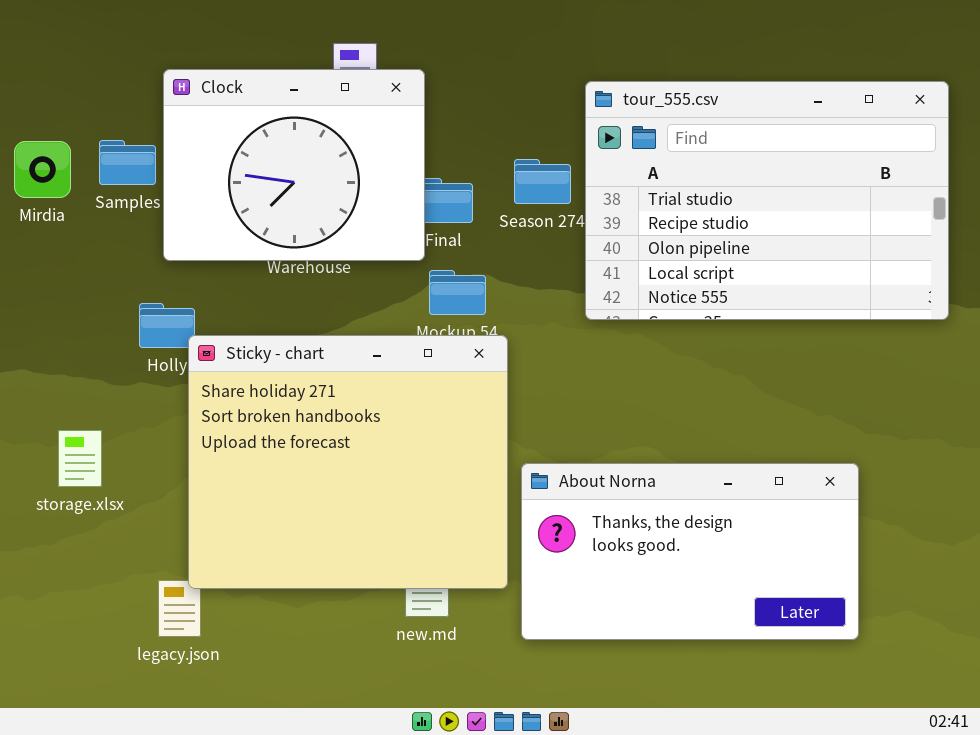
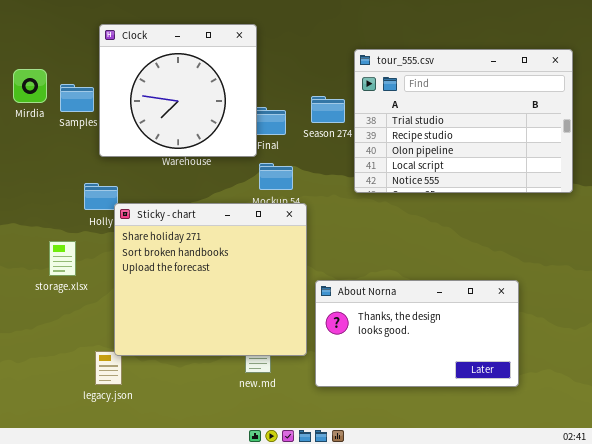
Clock: [163,69,425,261] -> [99,24,257,157], resized
Mirdia: [14,141,71,198] -> [13,69,47,103], moved
storage.xlsx: [58,430,102,487] -> [49,241,76,276], moved

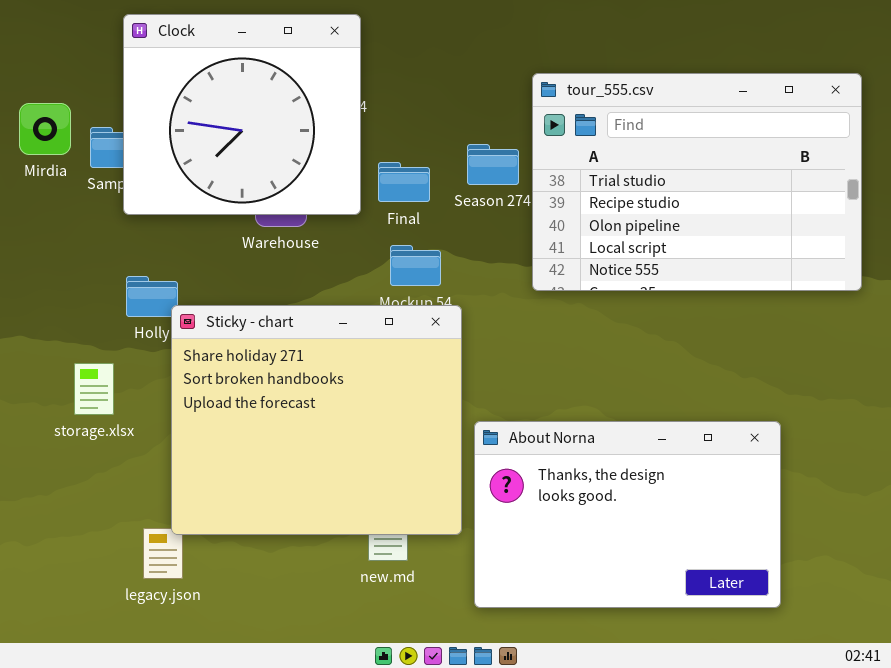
Clock: [99,24,257,157] -> [123,14,361,215], moved
About Norna: [315,280,519,387] -> [474,421,781,608], resized

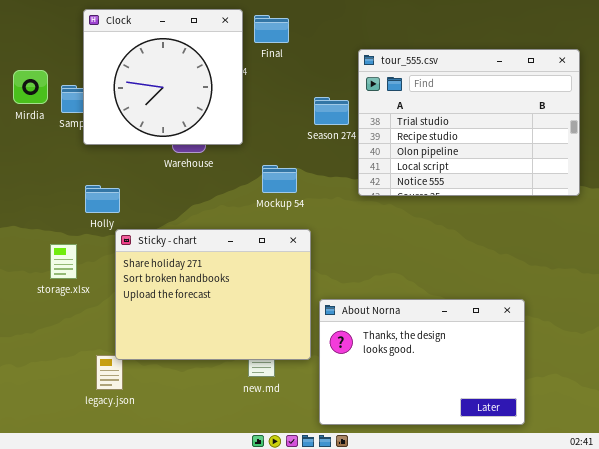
Final: [378,162,430,202] -> [254,15,289,43], moved
Sticky - chart: [171,305,462,535] -> [115,229,311,360], resized
About Norna: [474,421,781,608] -> [319,299,525,425], moved

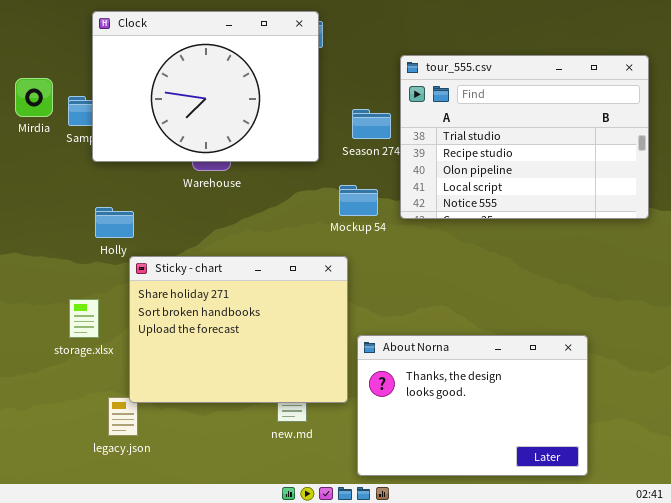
Clock: [83,9,243,145] -> [92,11,319,162], resized
Mockup 54: [262,165,297,193] -> [339,185,378,216], moved
storage.xlsx: [50,244,77,279] -> [69,299,99,338], moved

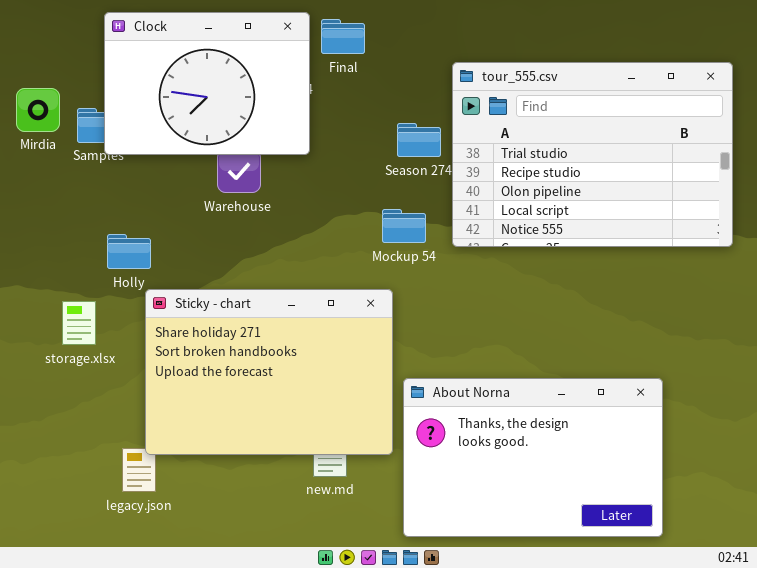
Clock: [92,11,319,162] -> [104,12,310,155], resized
storage.xlsx: [69,299,99,338] -> [62,301,96,345], moved

